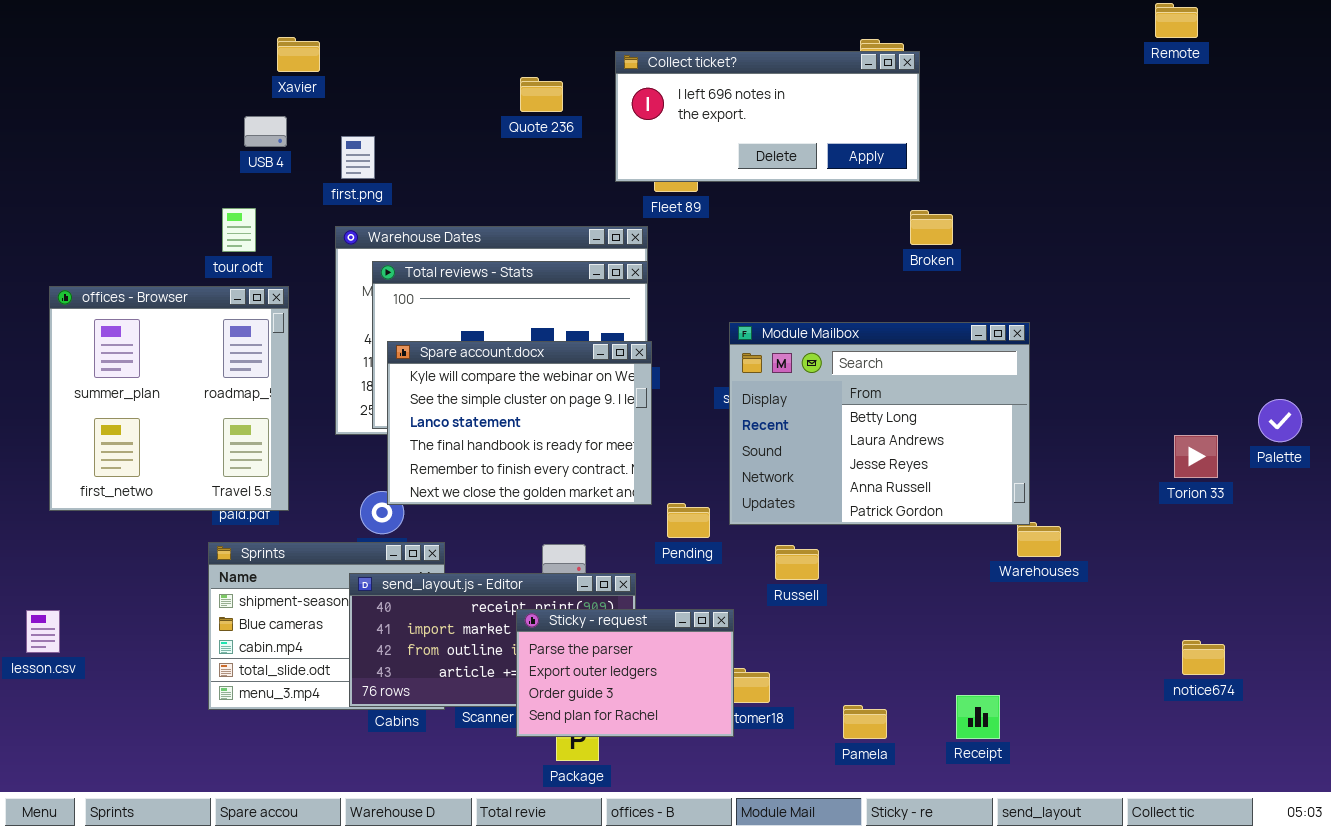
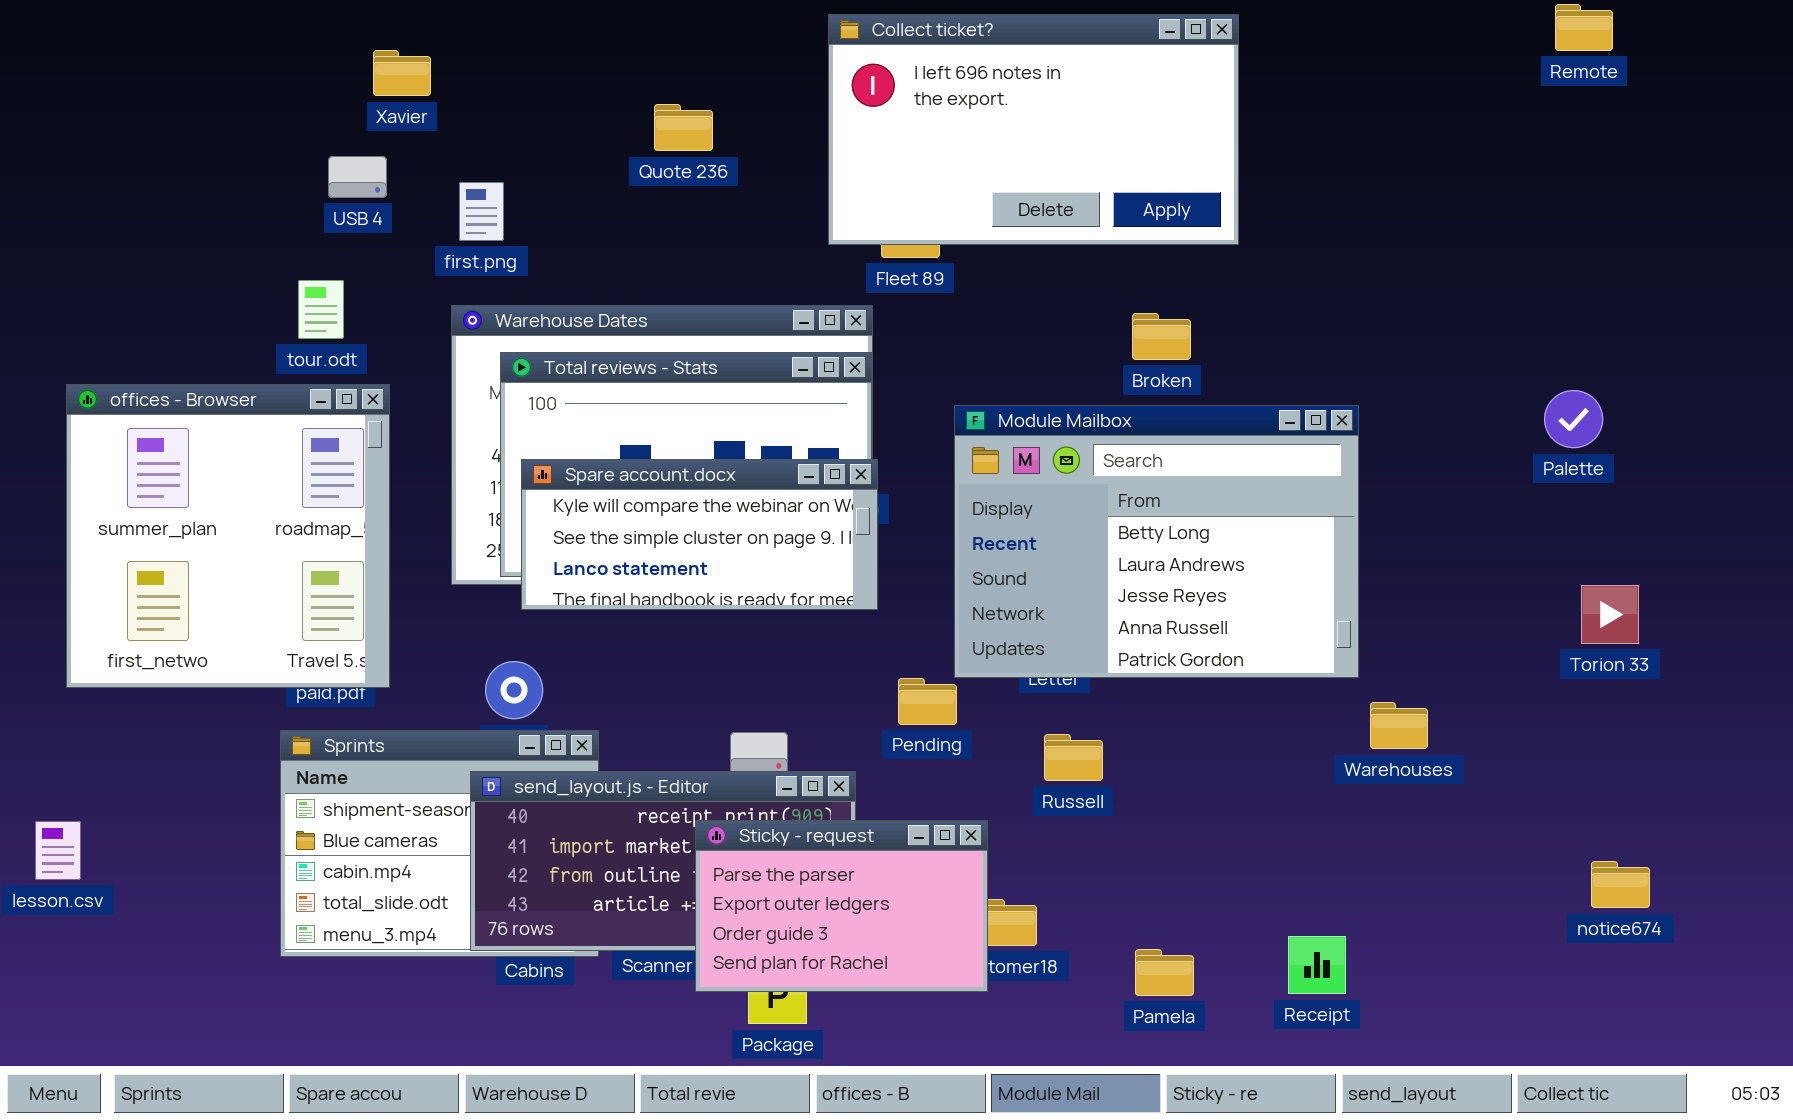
Collect ticket?: [615,51,920,182] -> [828,14,1239,245], resized
Quote 236: [520,77,563,112] -> [654,104,713,151], moved
Broken: [910,210,953,245] -> [1132,313,1191,360], moved
Module Mailbox: [729,322,1030,525] -> [954,405,1359,678], moved
Spare account.docx: [387,341,652,505] -> [521,459,878,610], resized
Palette: [1258,399,1302,442] -> [1544,390,1603,448], moved

